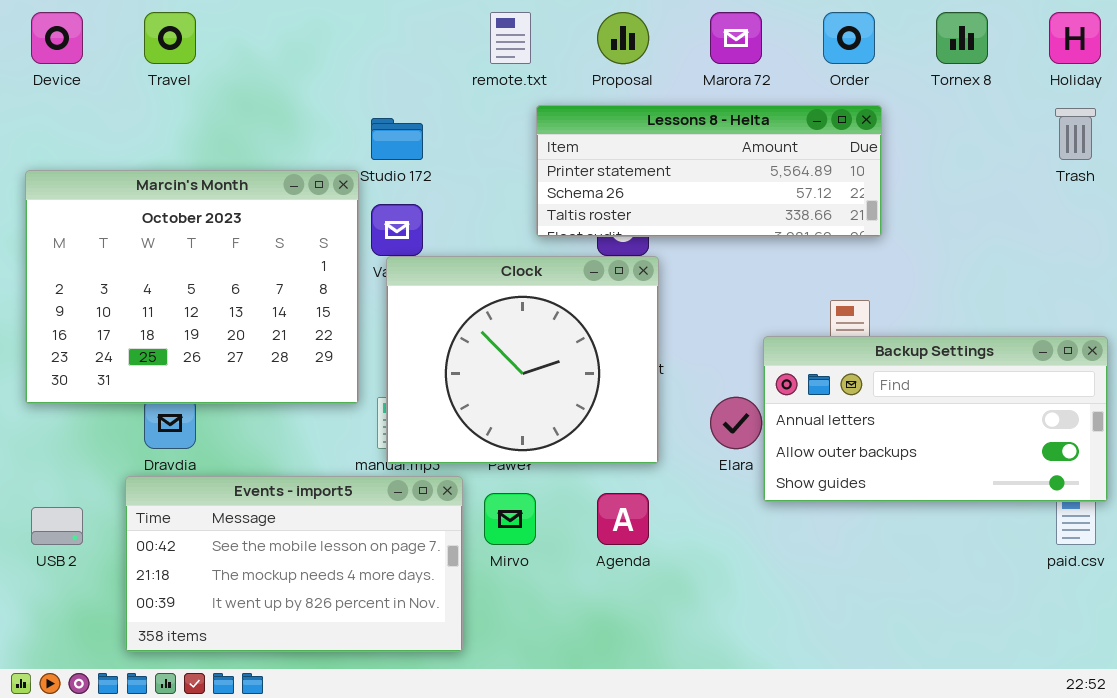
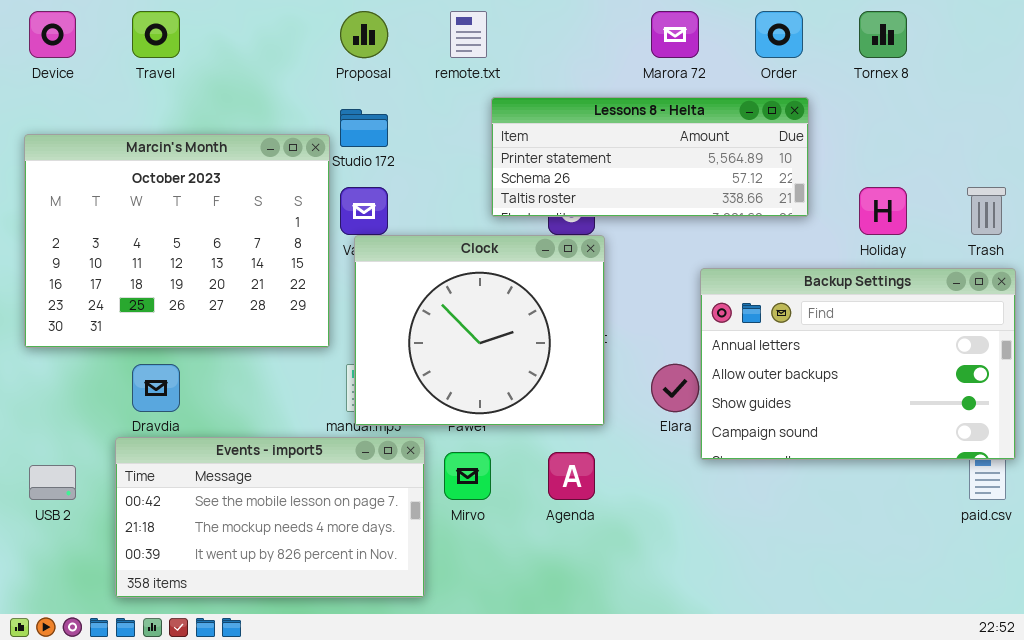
Proposal: [597,12,649,64] -> [340,11,388,58], moved
Holiday: [1049,12,1101,64] -> [859,187,907,235], moved
Trash: [1055,108,1096,160] -> [967,187,1006,235], moved
Marcin's Month: [25,170,359,404] -> [24,134,330,348], moved
Backup Settings: [763,336,1108,502] -> [700,268,1016,460], resized

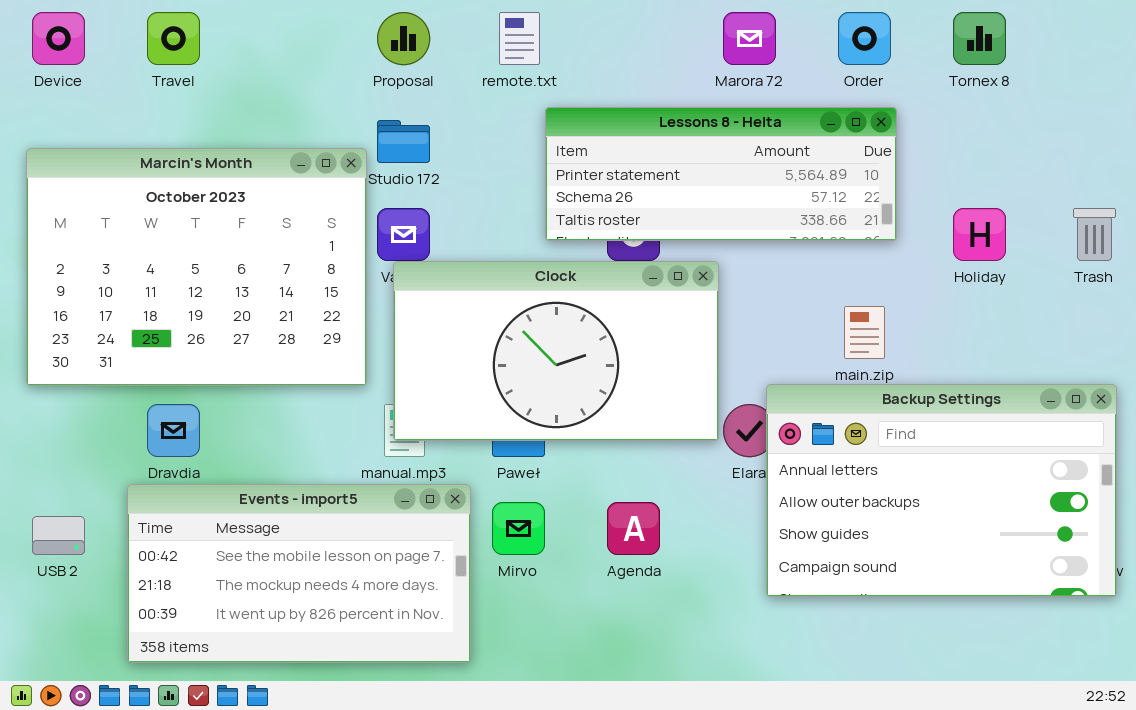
Clock: [354,235,605,426] -> [393,261,719,441], resized
Backup Settings: [700,268,1016,460] -> [766,384,1117,597], moved

